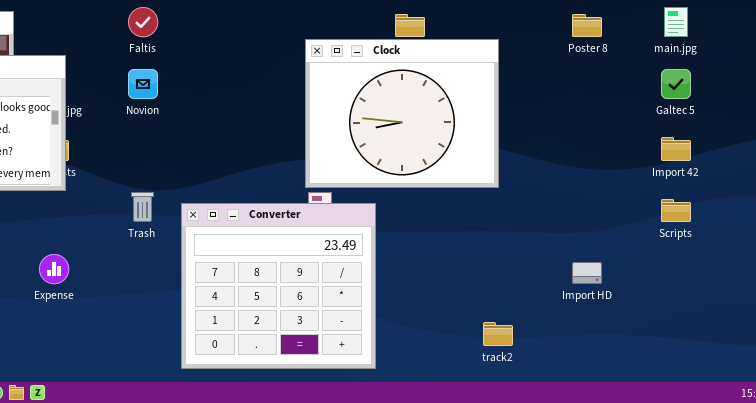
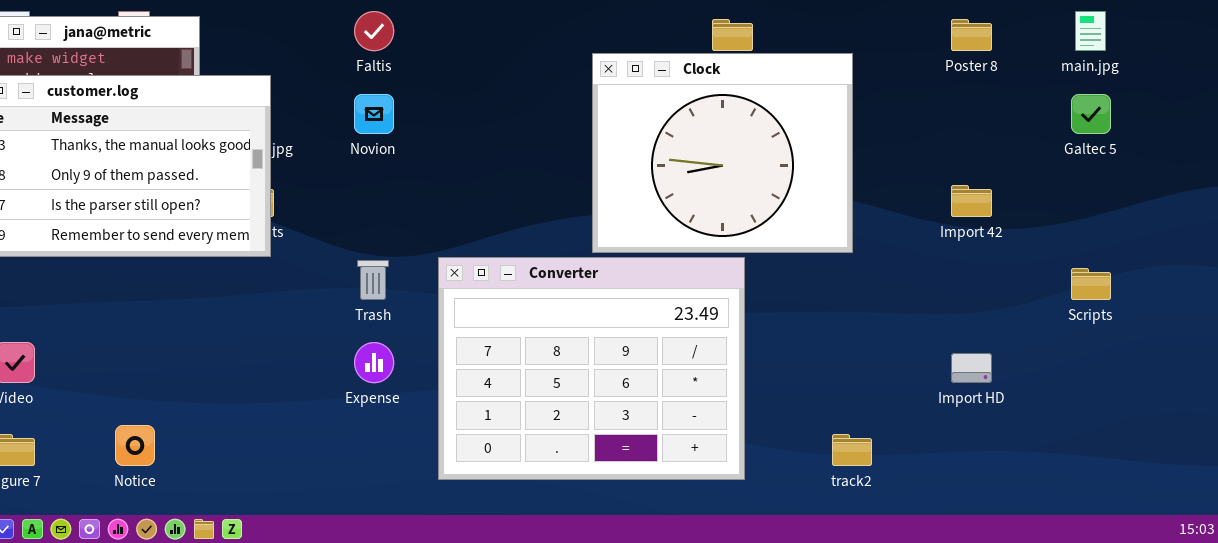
Import 42: [661,137,691,161] -> [951,185,992,217], moved
Converter: [181,203,376,369] -> [438,257,745,480], moved, resized
Expense: [39,254,69,284] -> [354,342,394,383], moved

